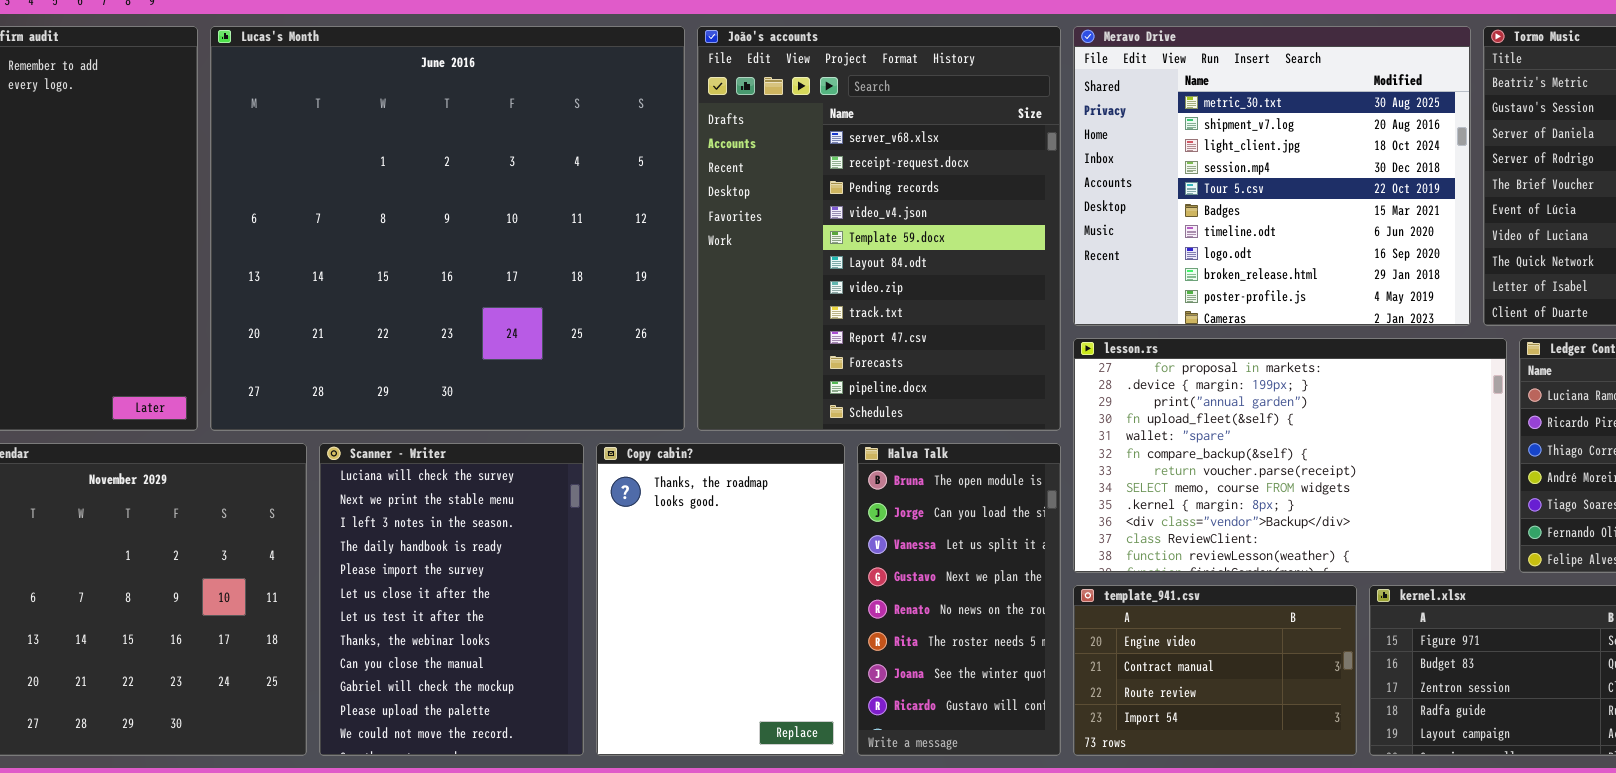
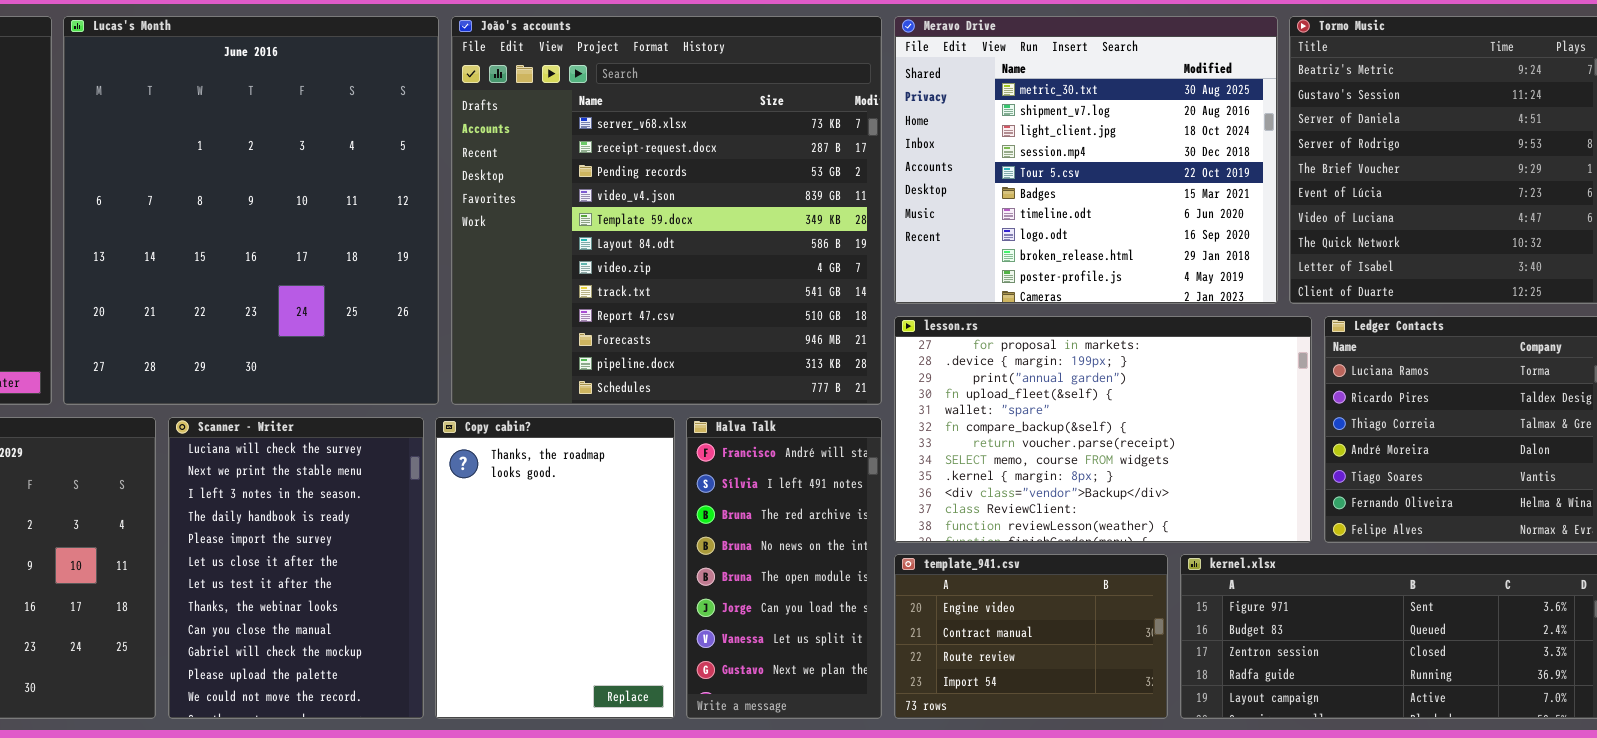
Lucas's Month: [210,26,685,431] -> [63,16,439,405], resized
João's accounts: [697,26,1061,431] -> [451,16,882,405], resized
Halva Talk: [857,443,1061,756] -> [686,417,882,719], scrolled up 4 rows

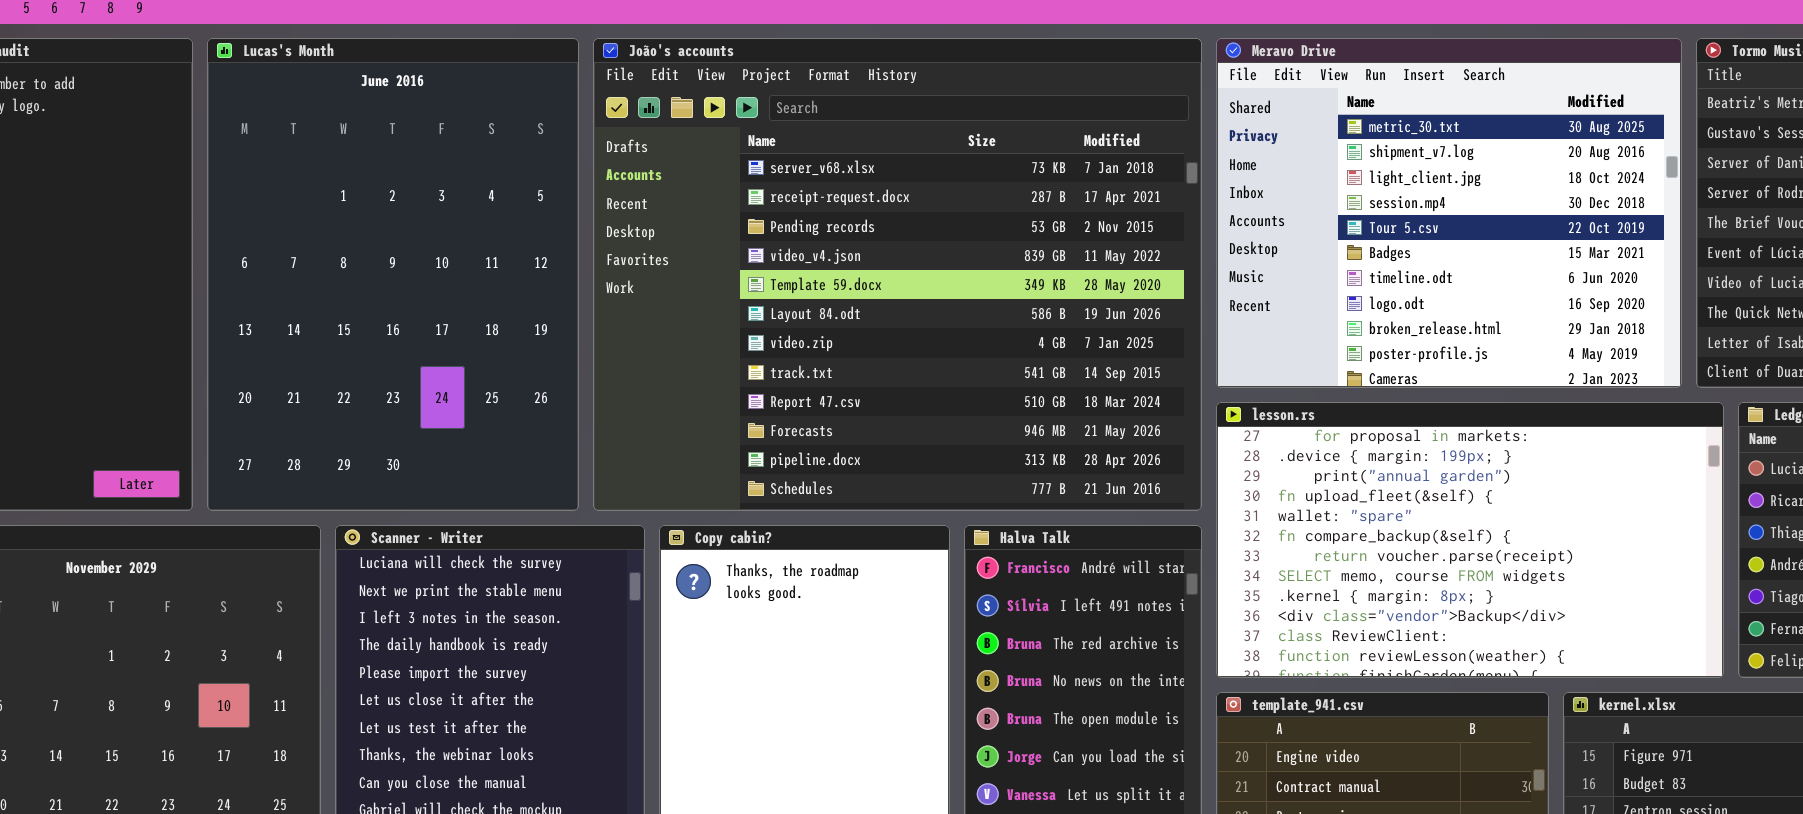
Lucas's Month: [63,16,439,405] -> [207,38,579,511], resized
João's accounts: [451,16,882,405] -> [593,38,1202,511], resized

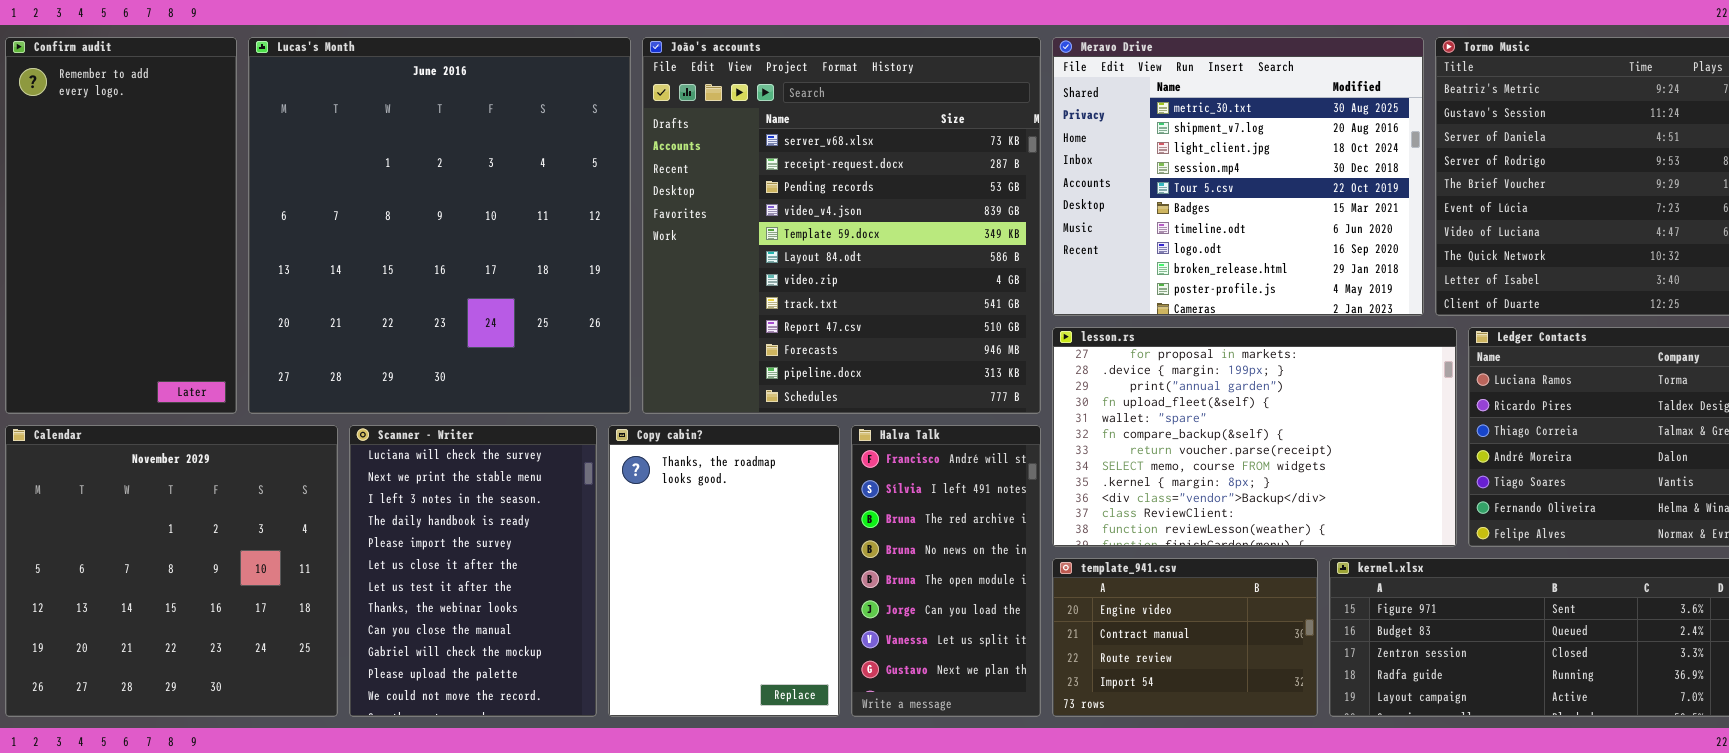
Lucas's Month: [207,38,579,511] -> [248,37,631,414], resized
João's accounts: [593,38,1202,511] -> [642,37,1041,414], resized

